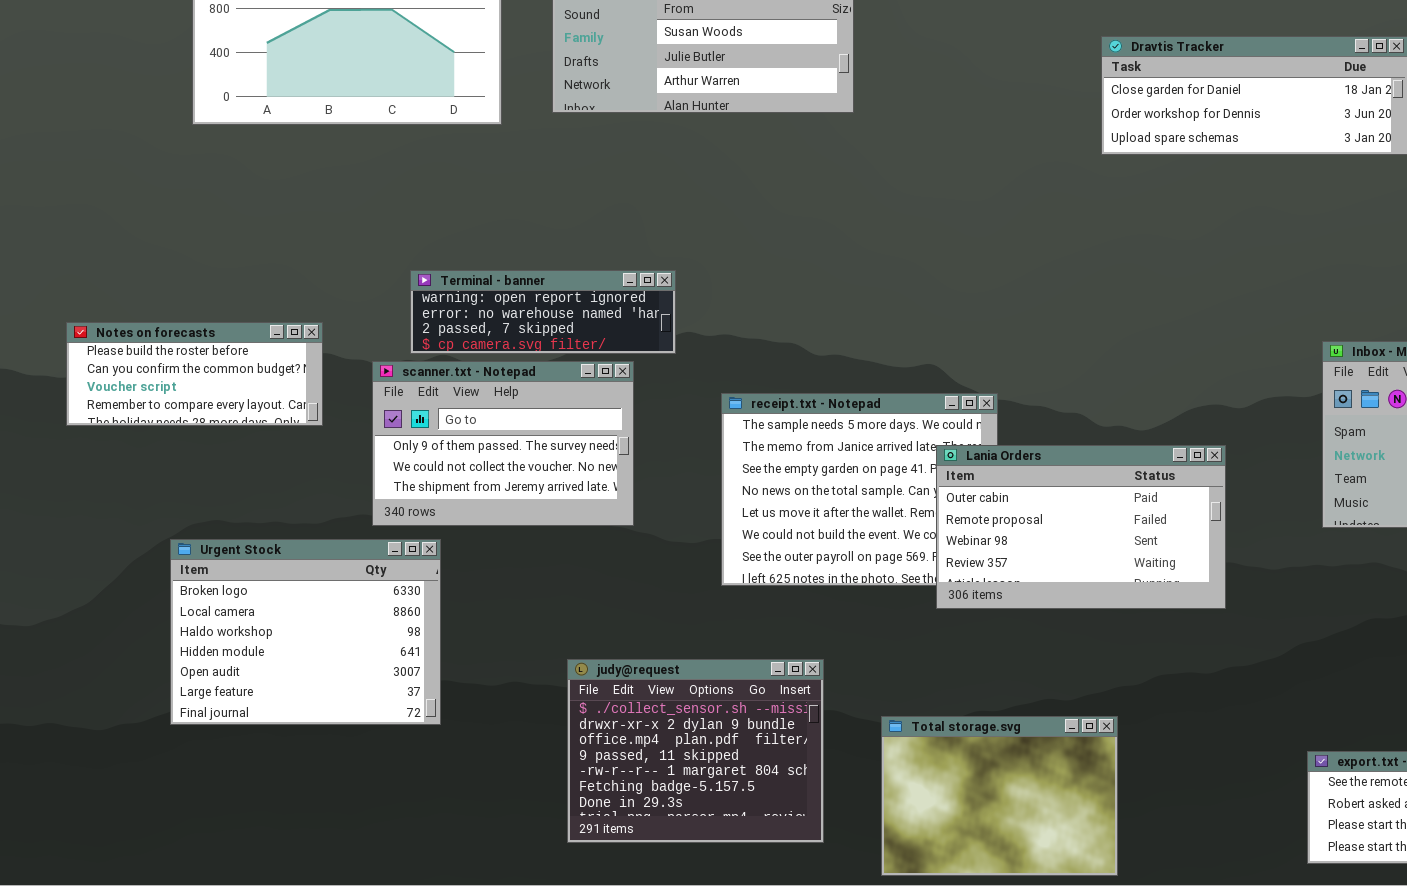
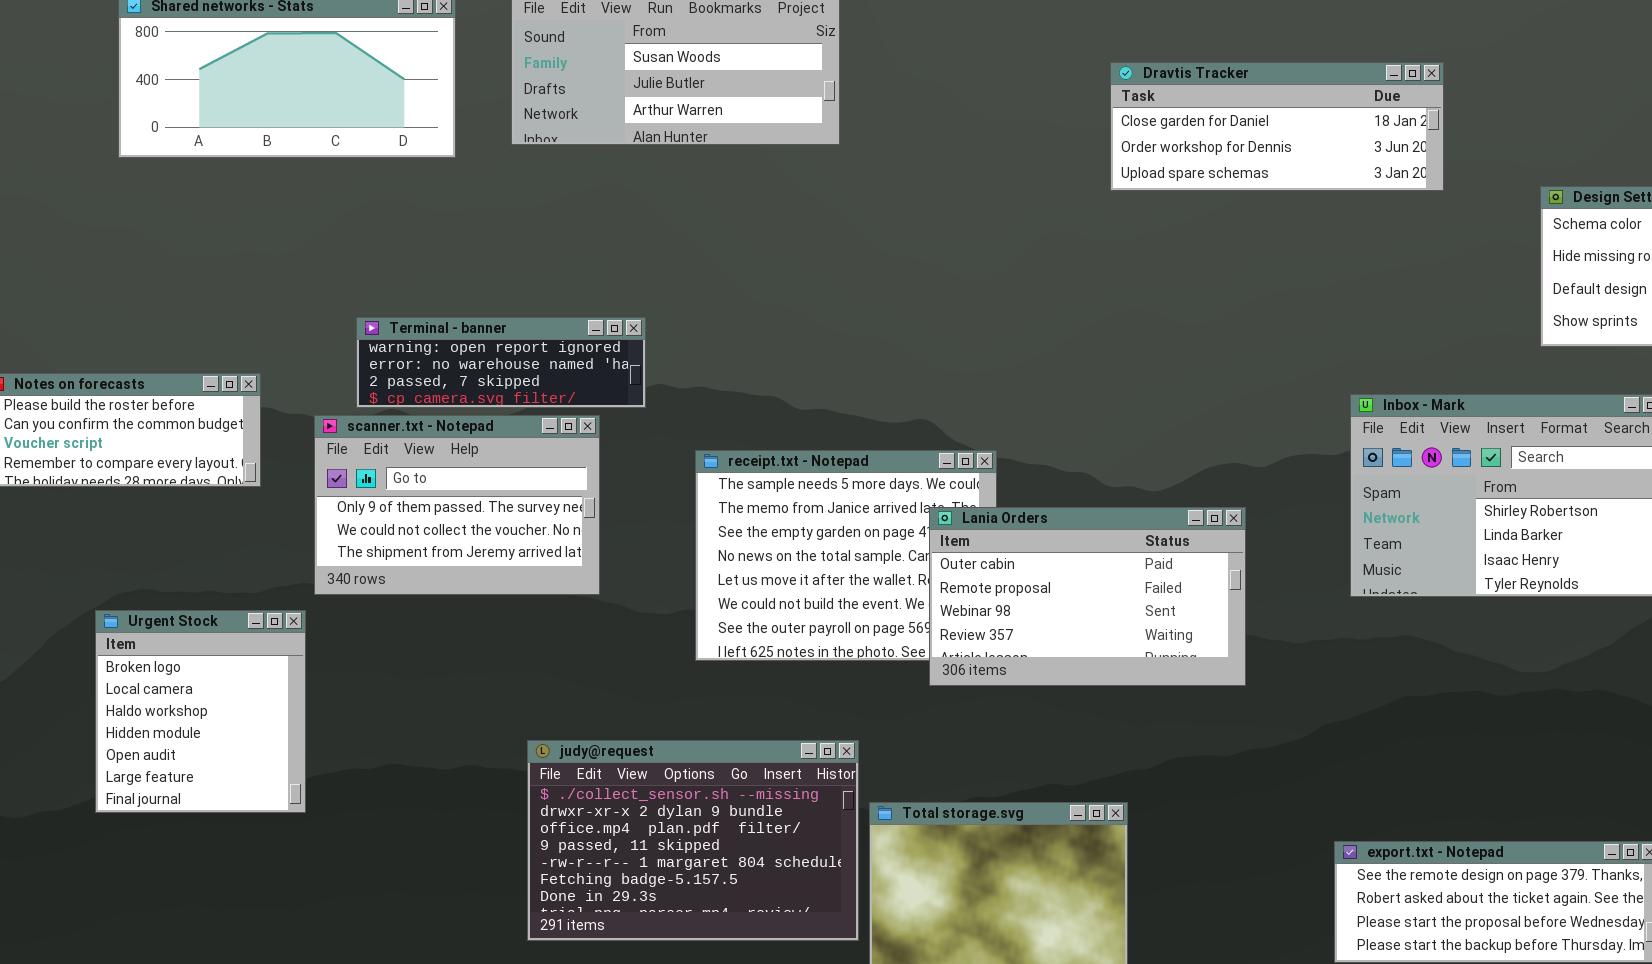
Urgent Stock: [170,539,441,725] -> [95,610,306,813], resized
judy@request: [567,659,824,843] -> [527,740,859,941], resized

